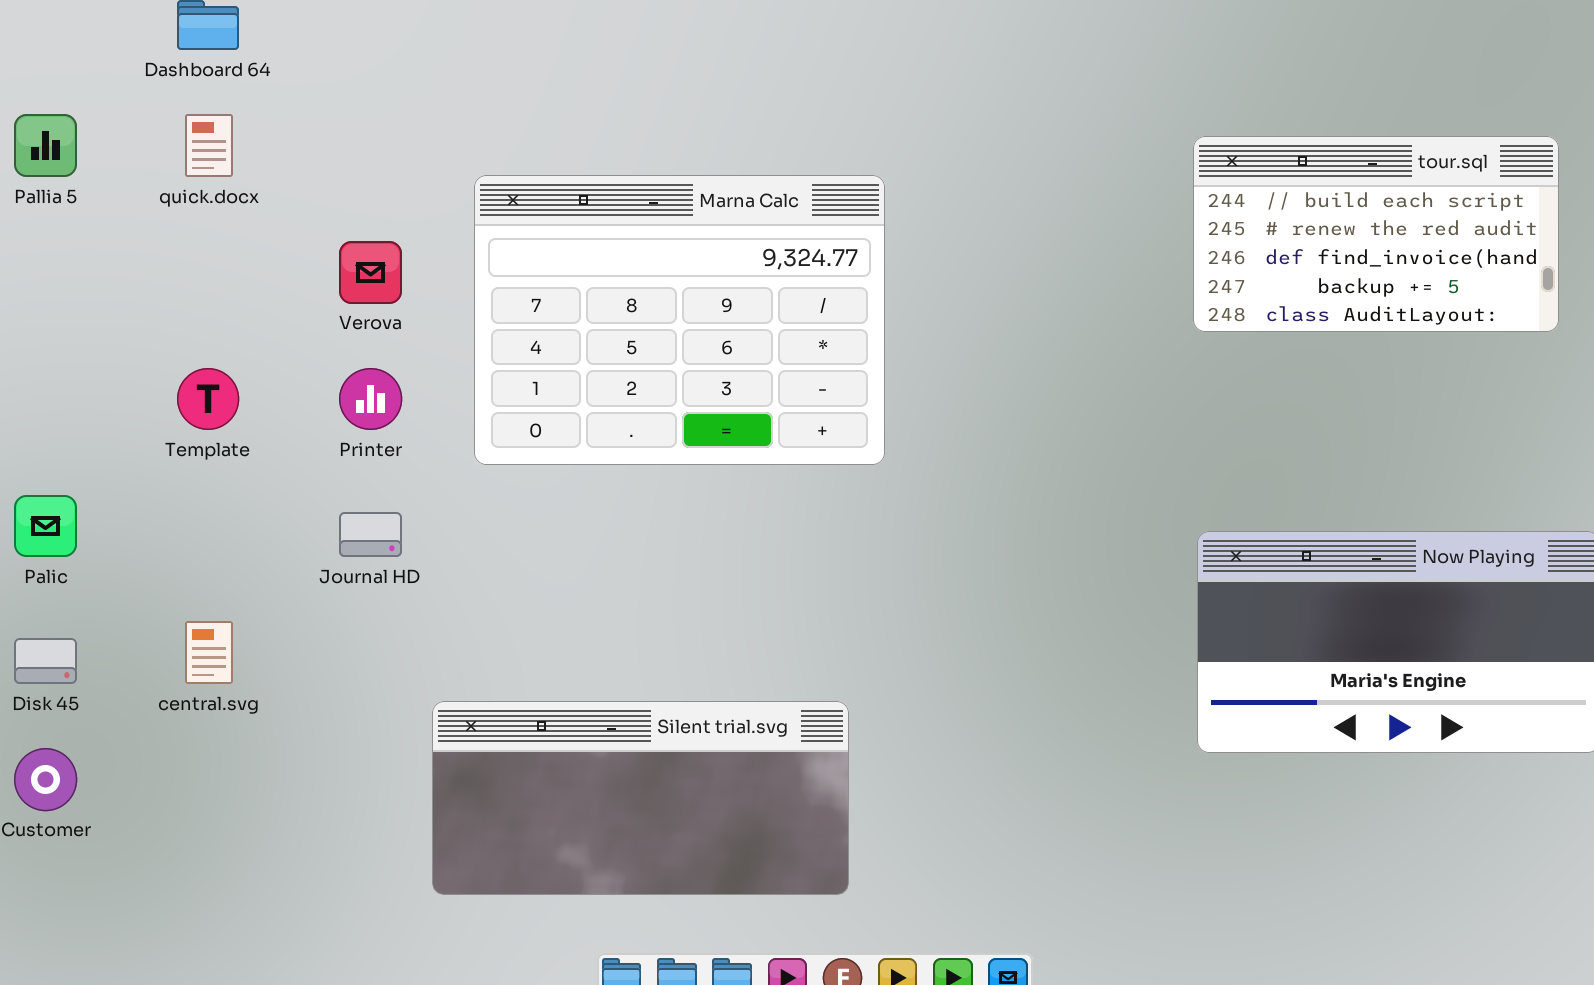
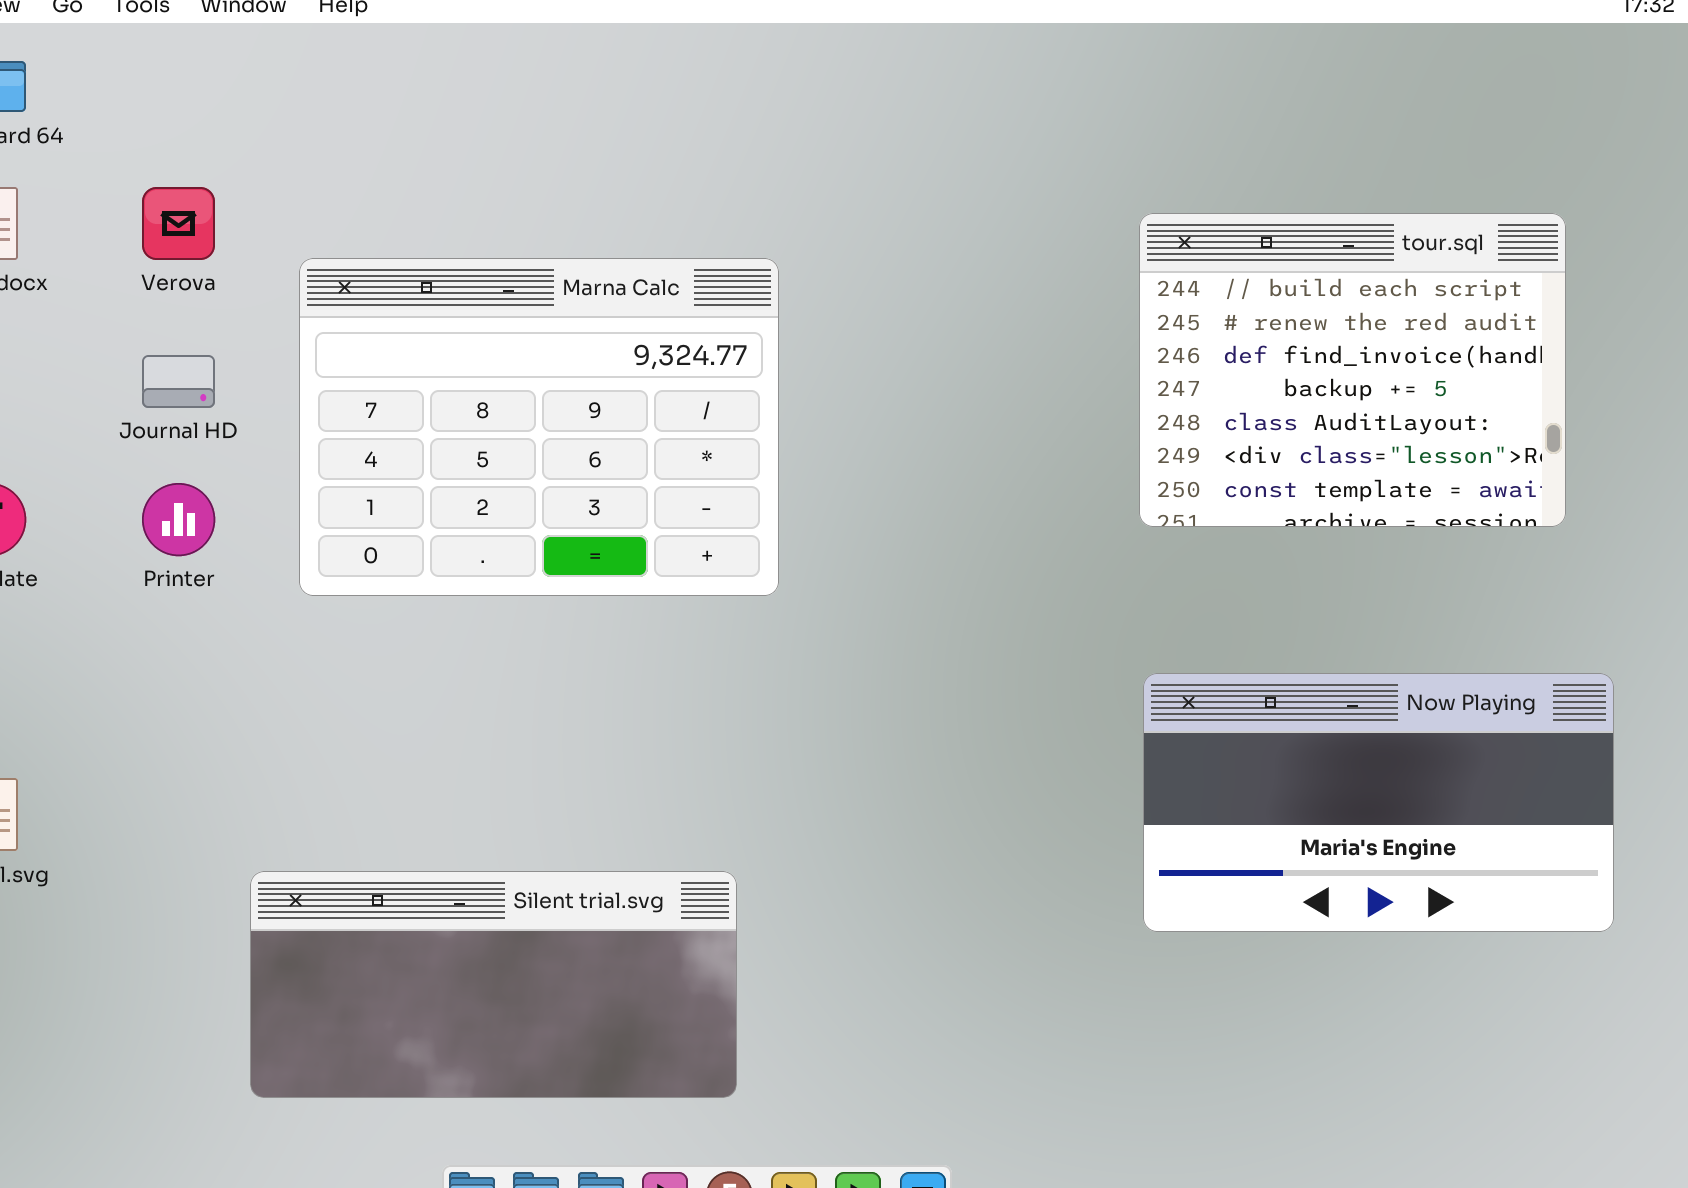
tour.sql: [1193,136,1559,332] -> [1139,213,1566,527], resized
Verova: [339,241,402,304] -> [142,187,215,260], moved
Journal HD: [339,512,402,557] -> [142,355,215,408], moved

